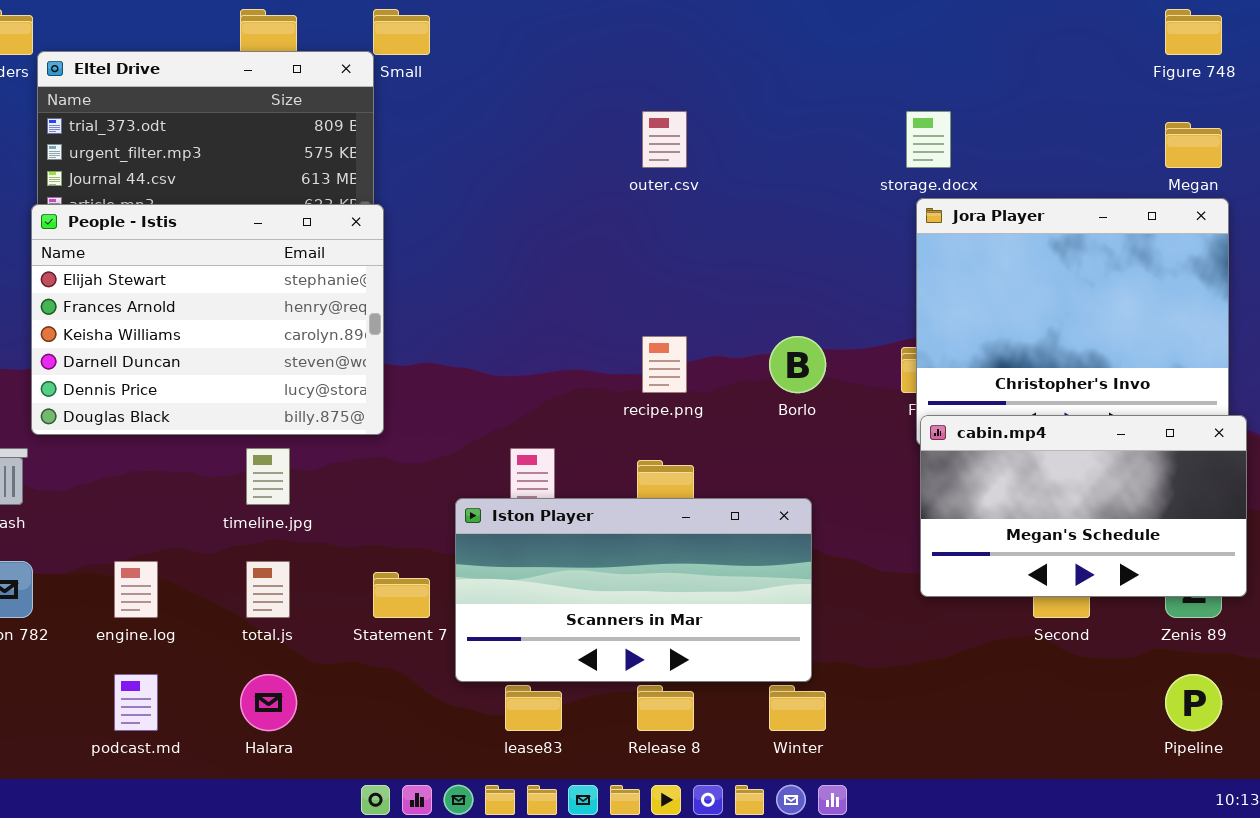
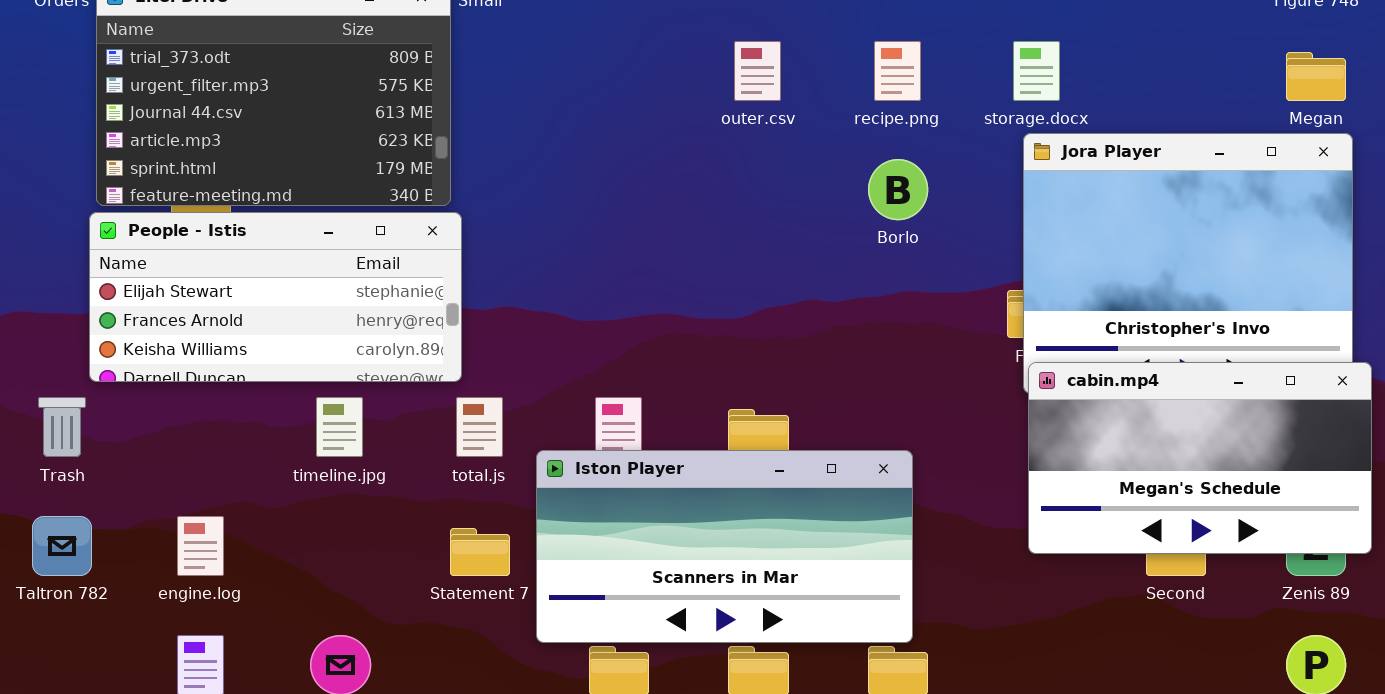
People - Istis: [31,204,384,435] -> [89,212,462,382], resized
recipe.png: [642,336,687,393] -> [874,41,921,101], moved
Borlo: [769,336,826,393] -> [868,159,928,220], moved
total.js: [246,561,290,618] -> [456,397,503,457], moved

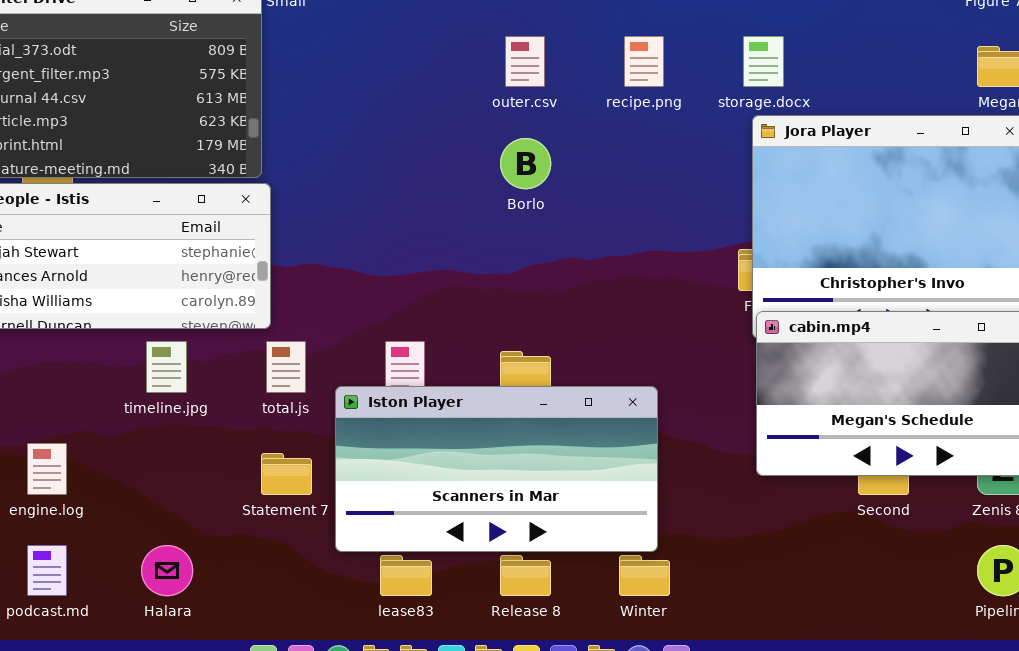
Borlo: [868,159,928,220] -> [500,138,551,189], moved

